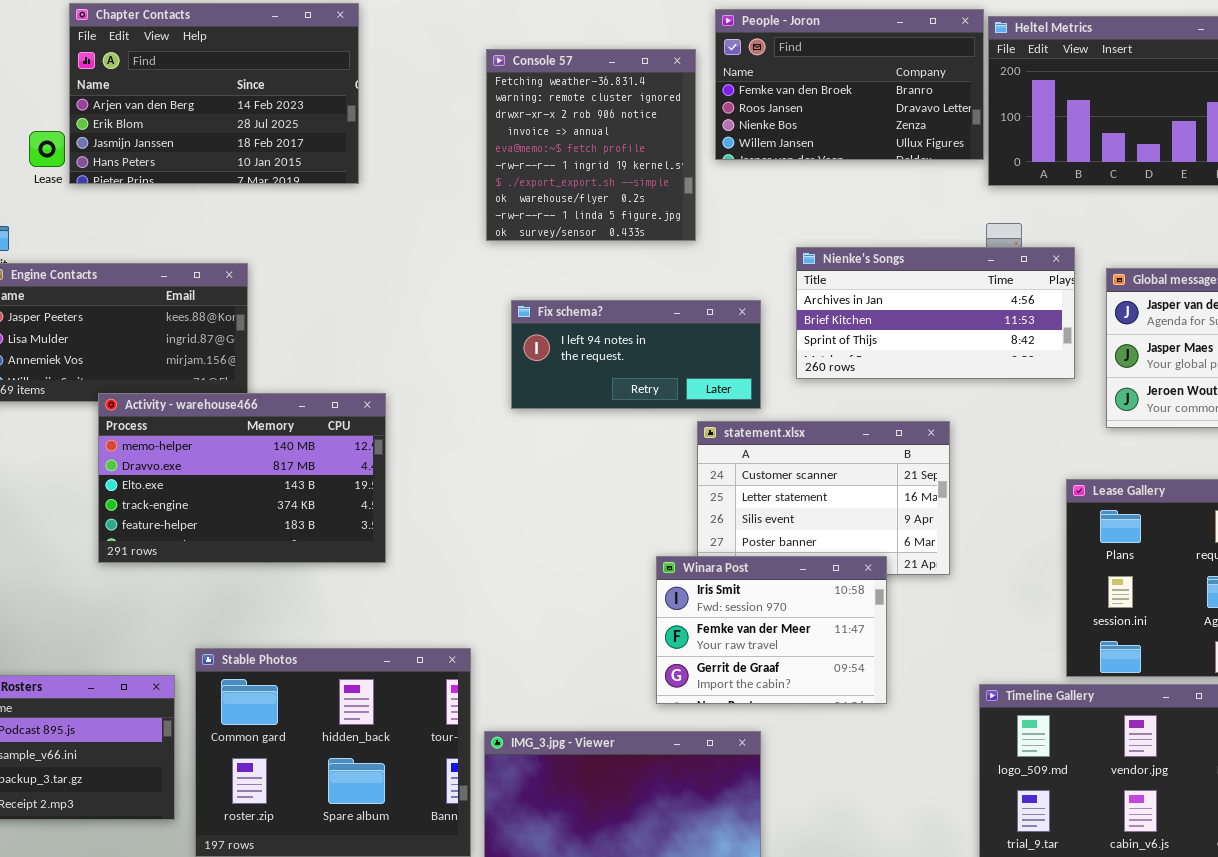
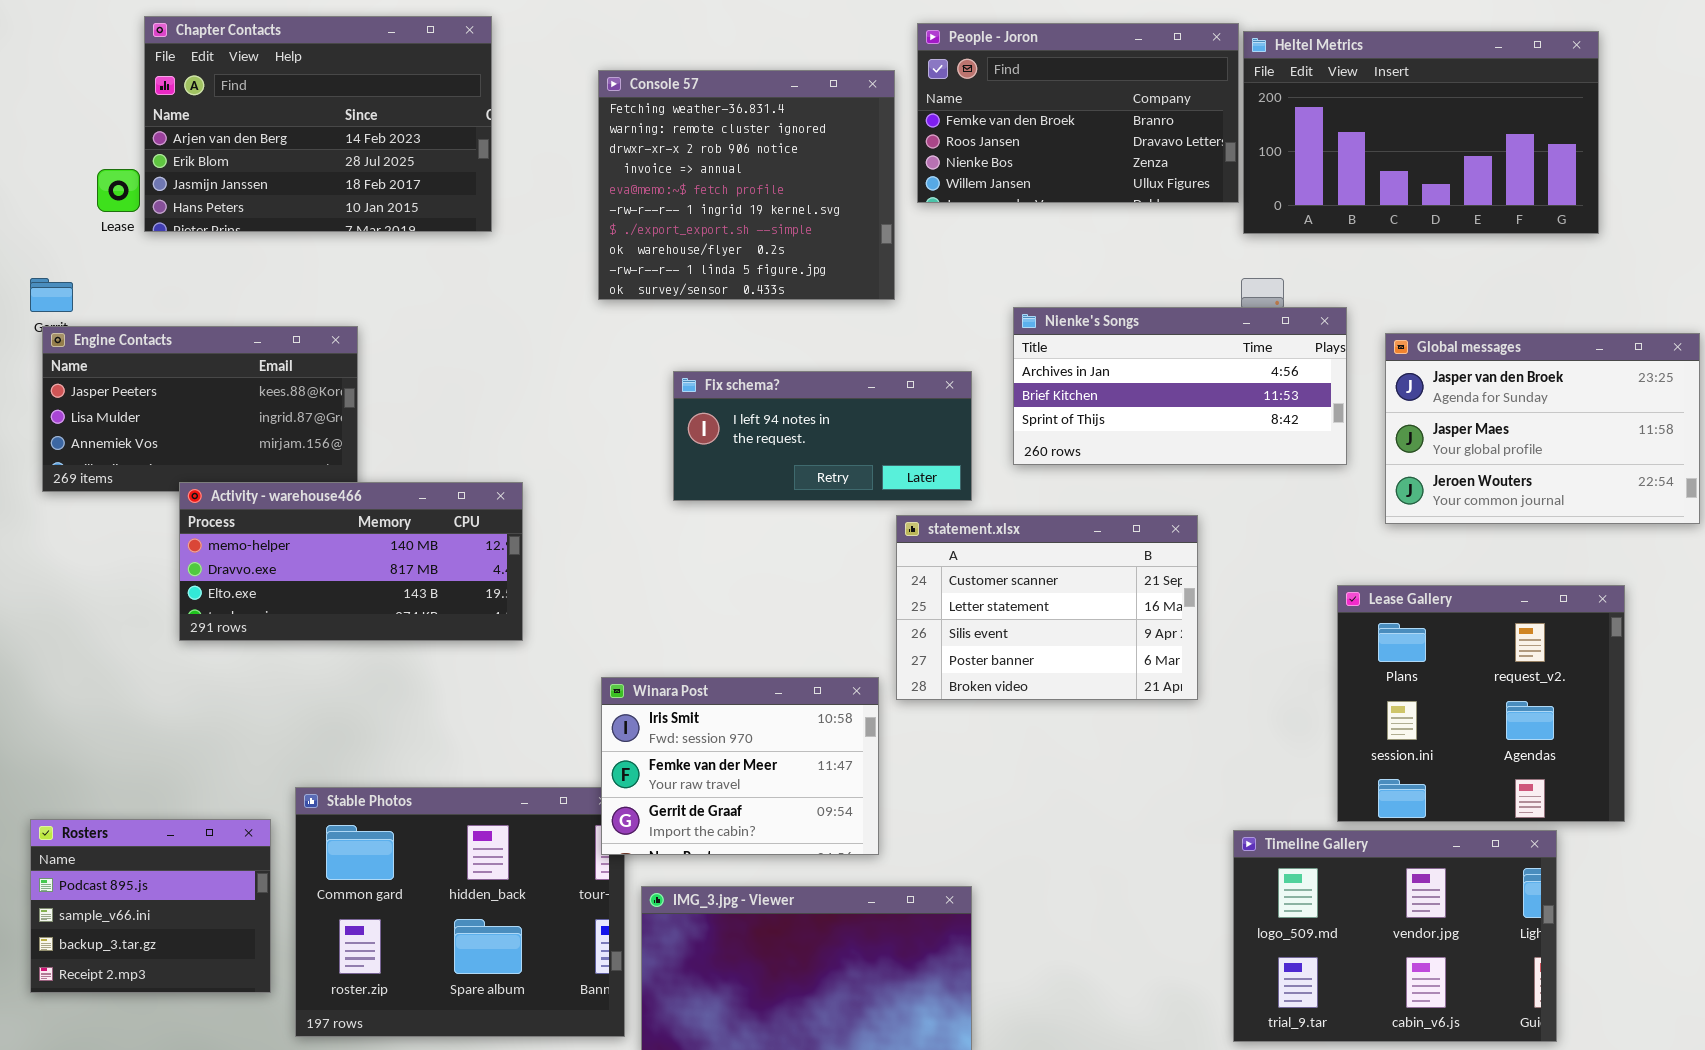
Console 57: [486,49,696,241] -> [598,70,895,300], resized
Activity - warehouse466: [98,393,386,563] -> [179,482,523,641], resized
Winara Post: [656,556,887,704] -> [601,677,879,855], moved

